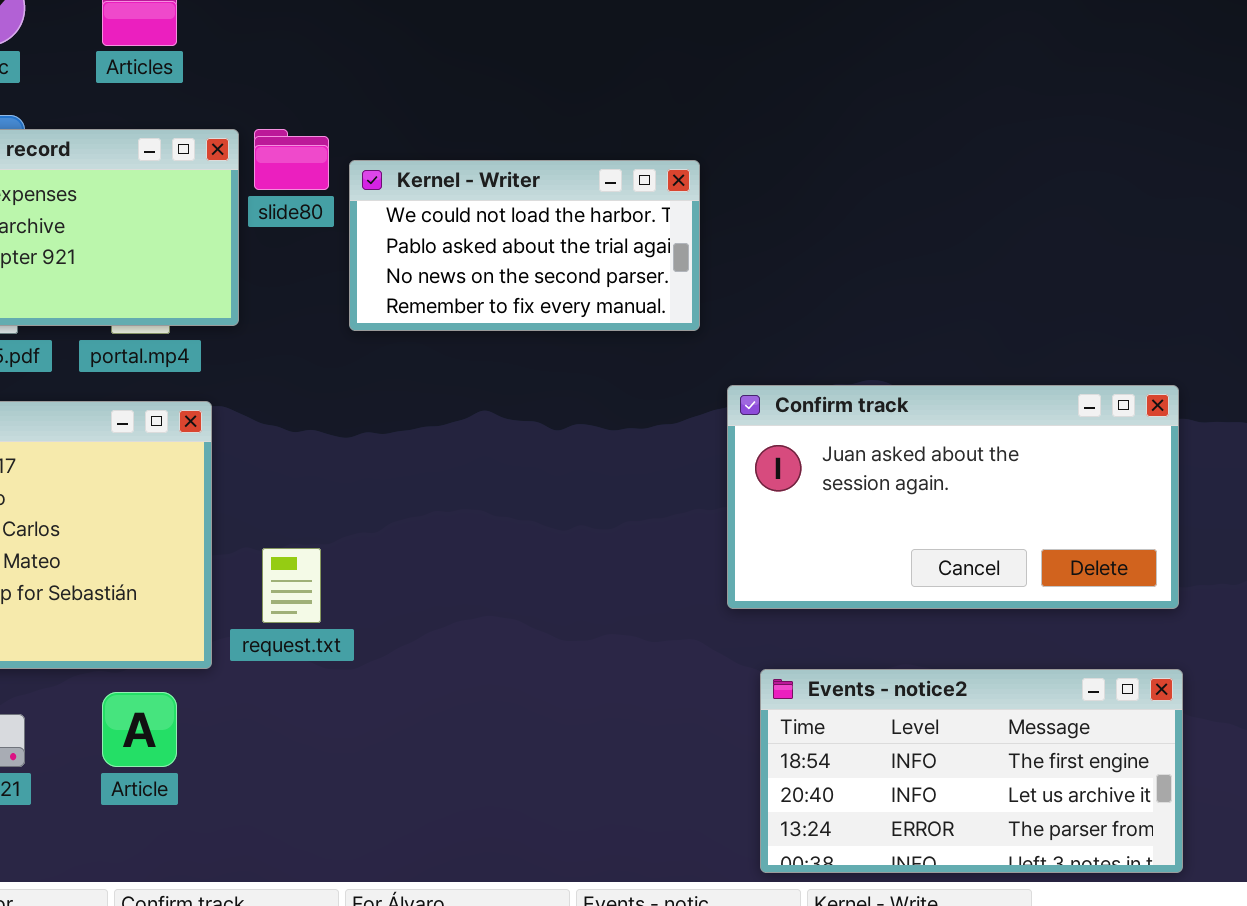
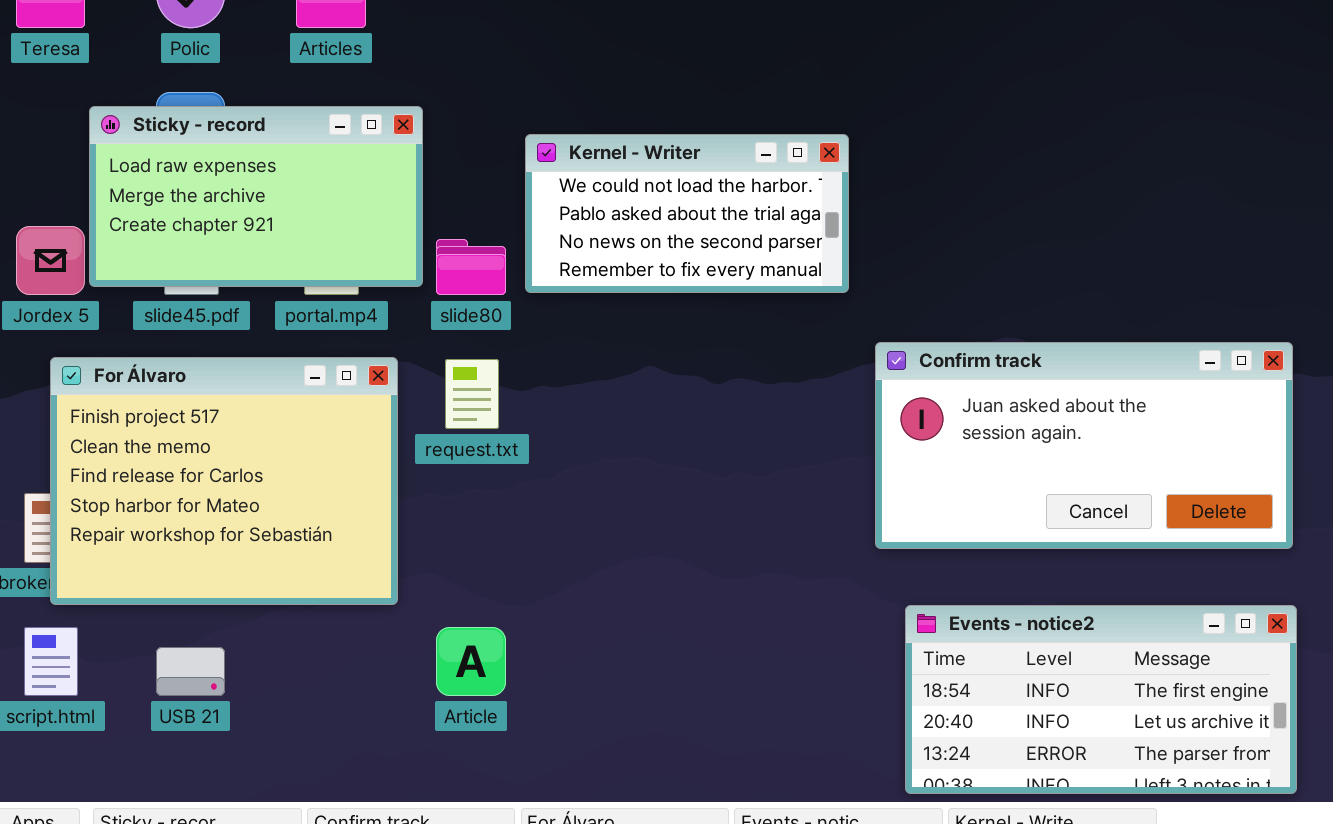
slide80: [254,129,329,190] -> [436,239,506,295], moved
request.txt: [262,548,321,623] -> [445,359,499,429], moved
Article: [102,692,177,767] -> [436,627,506,696], moved

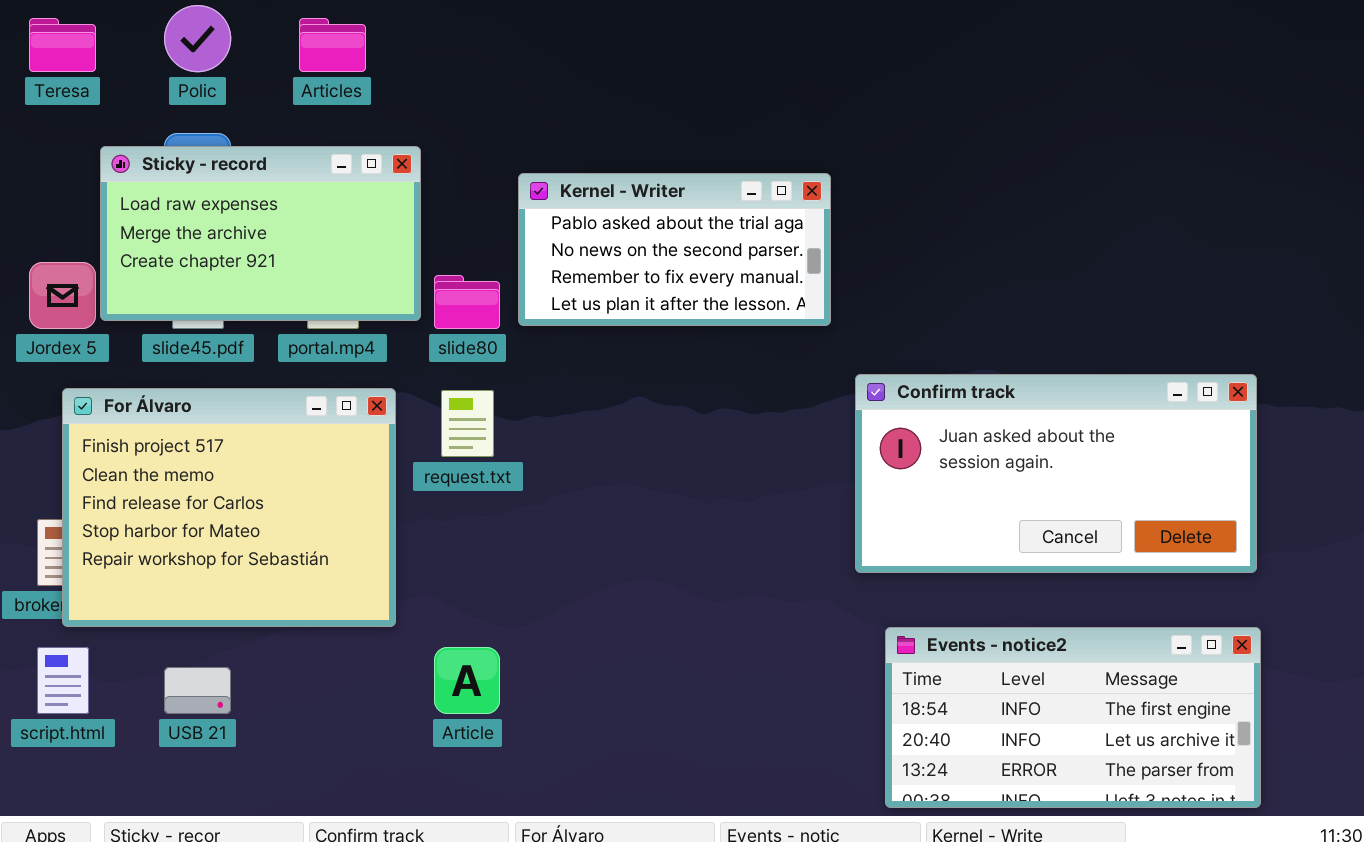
Kernel - Writer: [525,134,849,293] -> [518,173,831,326], scrolled down 1 row

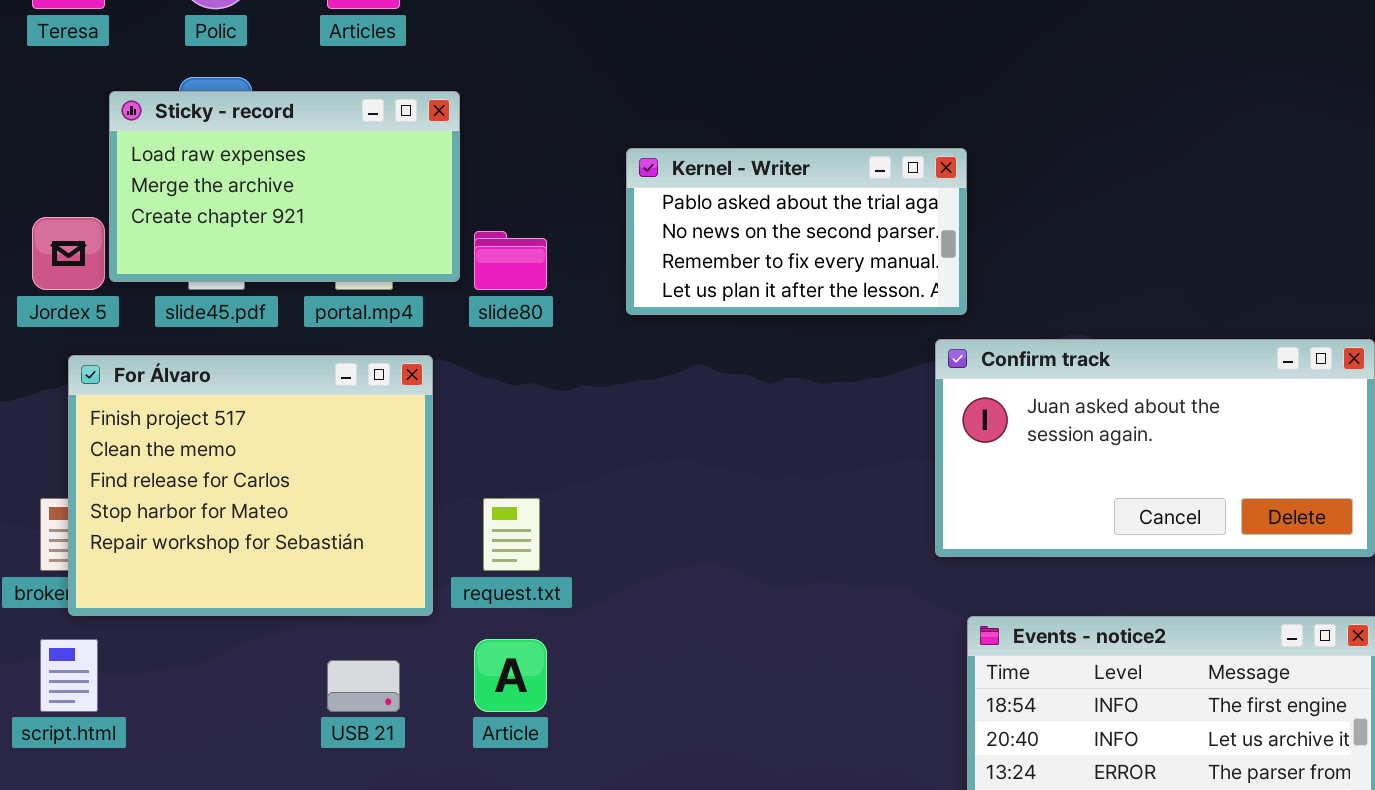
Kernel - Writer: [518,173,831,326] -> [626,148,967,315], moved
request.txt: [441,390,494,457] -> [483,498,540,571], moved
USB 21: [164,667,231,714] -> [327,660,400,712], moved

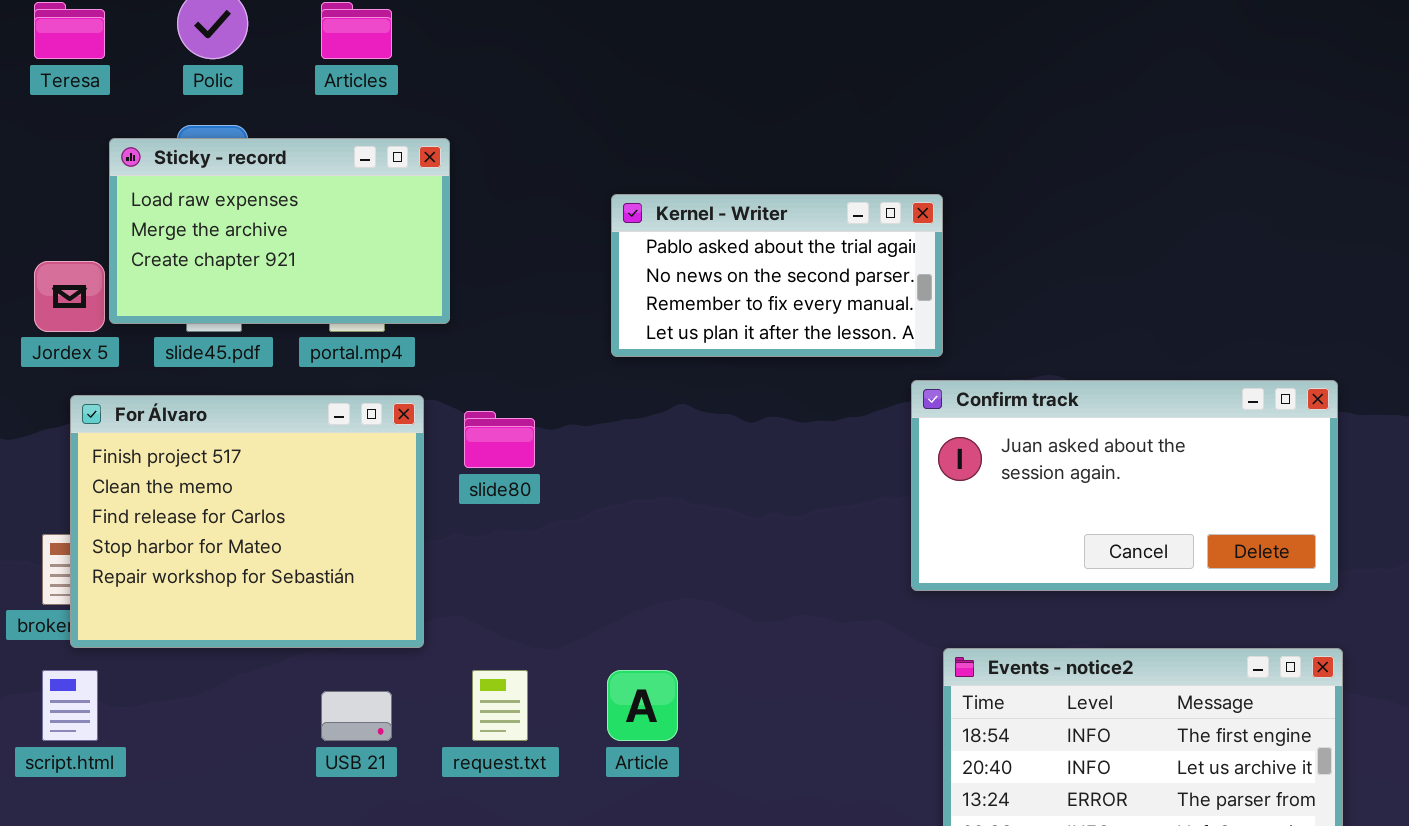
slide80: [474,231,547,290] -> [464,411,535,468], moved
request.txt: [483,498,540,571] -> [472,670,528,741], moved
Article: [474,639,547,712] -> [607,670,678,741], moved

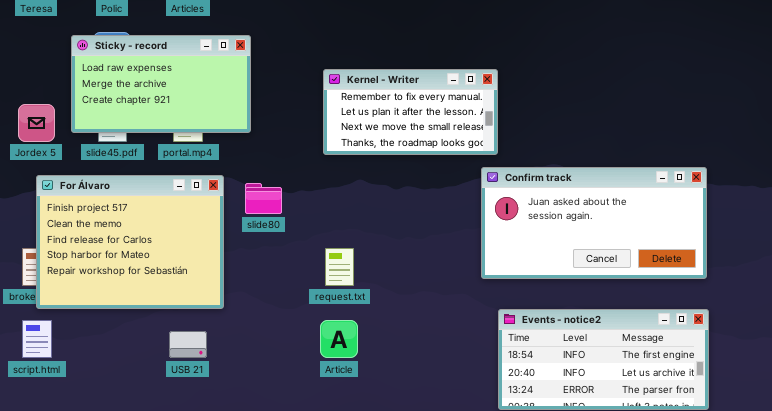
Sticky - record: [109,138,450,324] -> [71,35,251,133], moved
Kernel - Writer: [611,194,943,357] -> [323,69,498,155], scrolled down 2 rows
request.txt: [472,670,528,741] -> [325,248,354,286], moved

